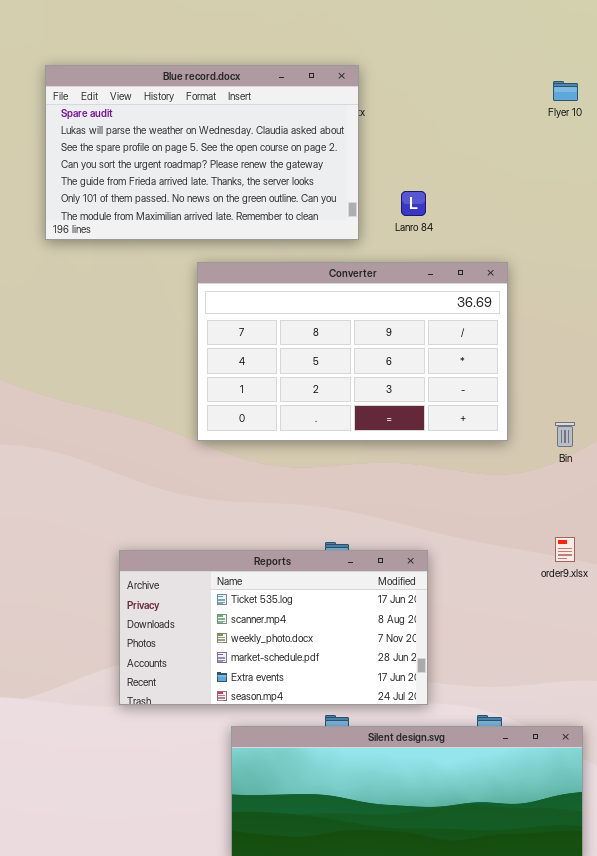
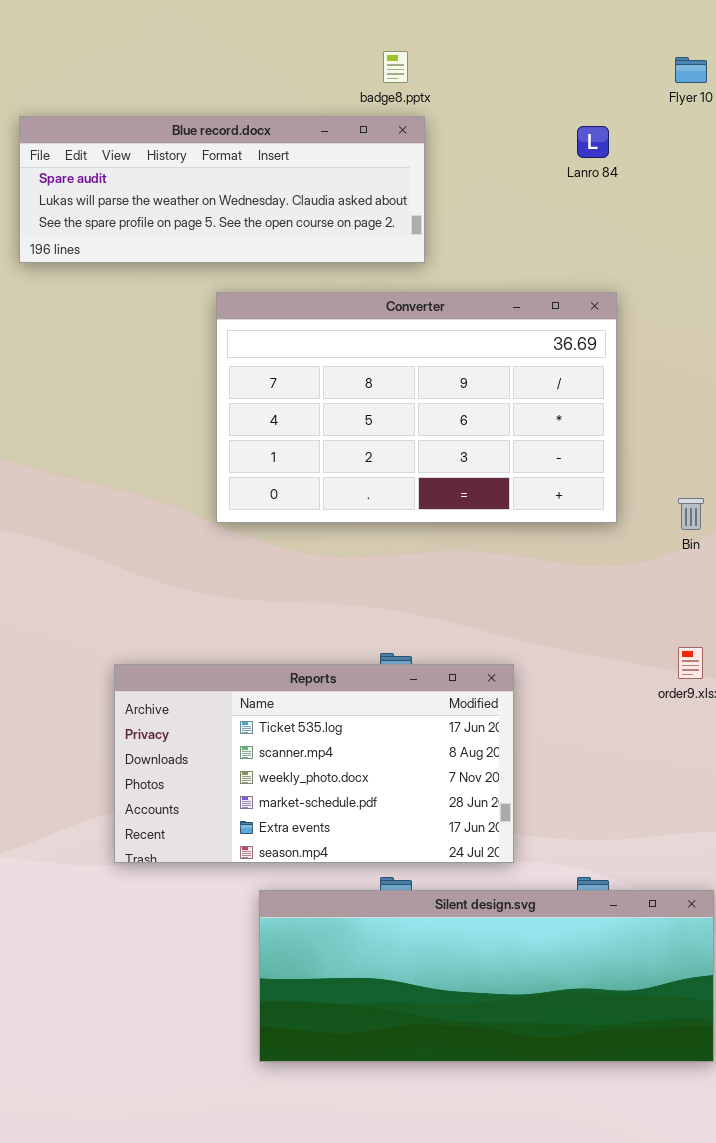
Blue record.docx: [45,65,359,240] -> [19,116,425,263], resized
Lanro 84: [401,191,426,216] -> [577,126,609,158], moved

